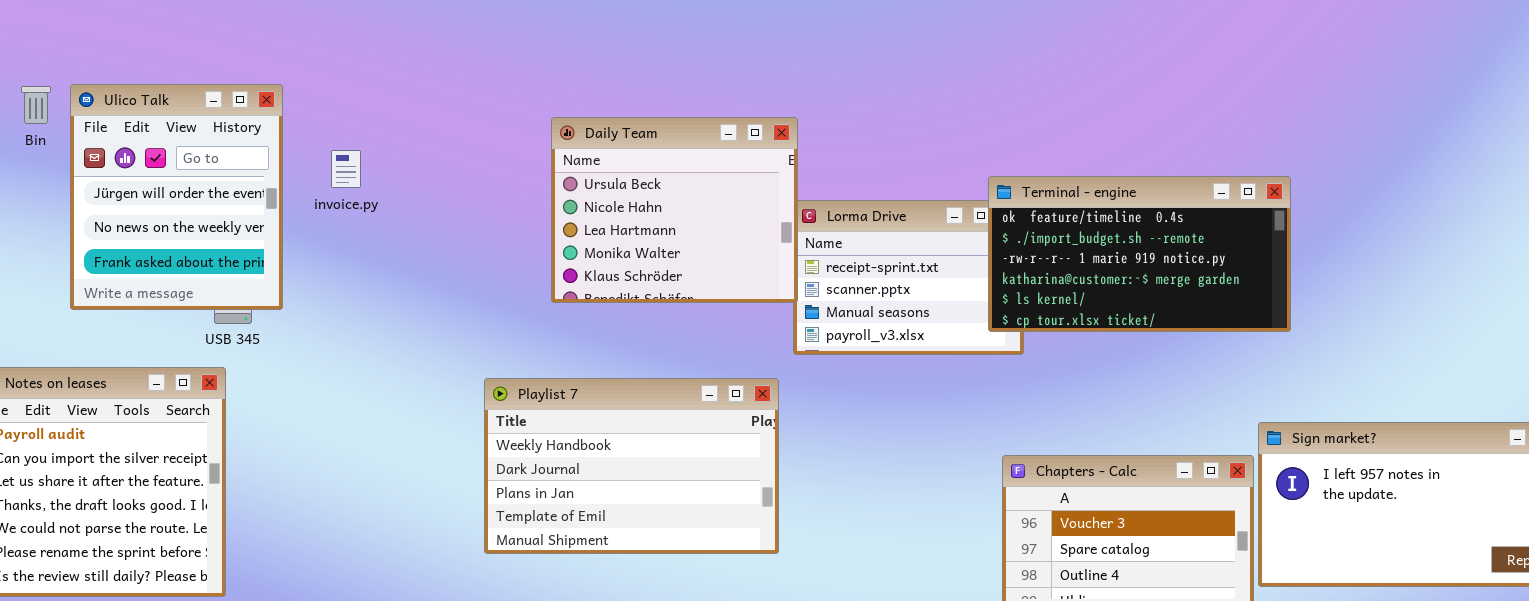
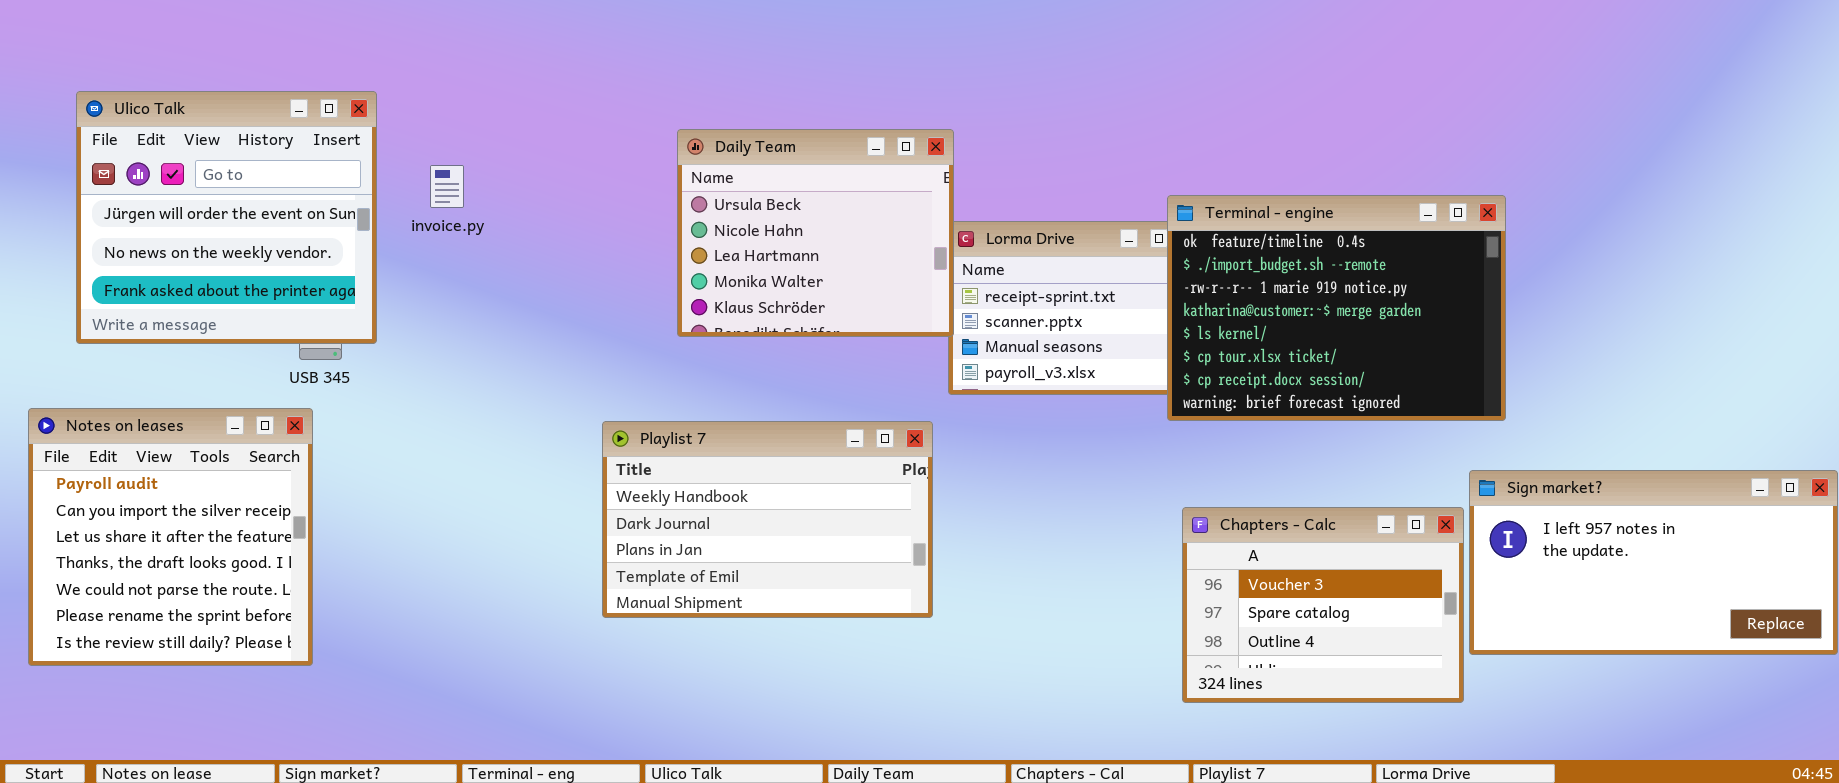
Ulico Talk: [70,84,283,310] -> [76,91,377,344], resized
Terminal - engine: [988,176,1291,332] -> [1167,195,1506,421], resized

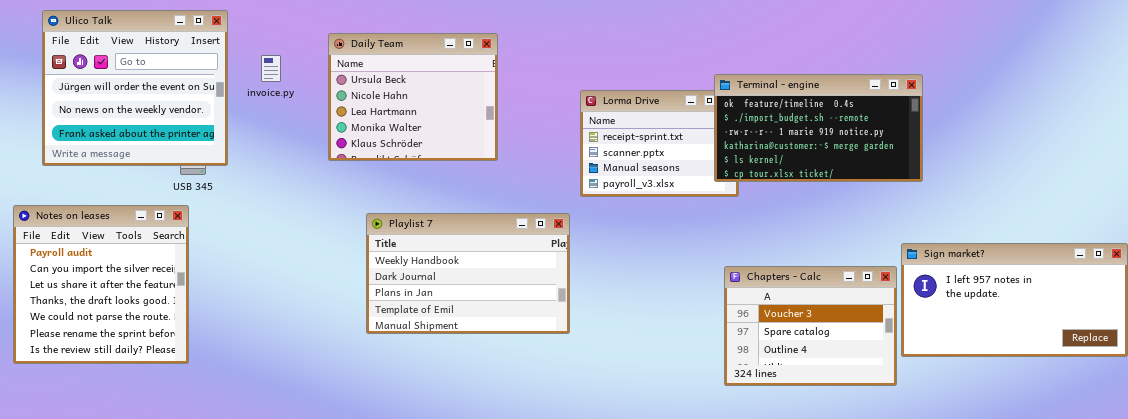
Daily Team: [677,129,954,337] -> [328,33,498,161], moved
Terminal - engine: [1167,195,1506,421] -> [714,74,923,182], resized

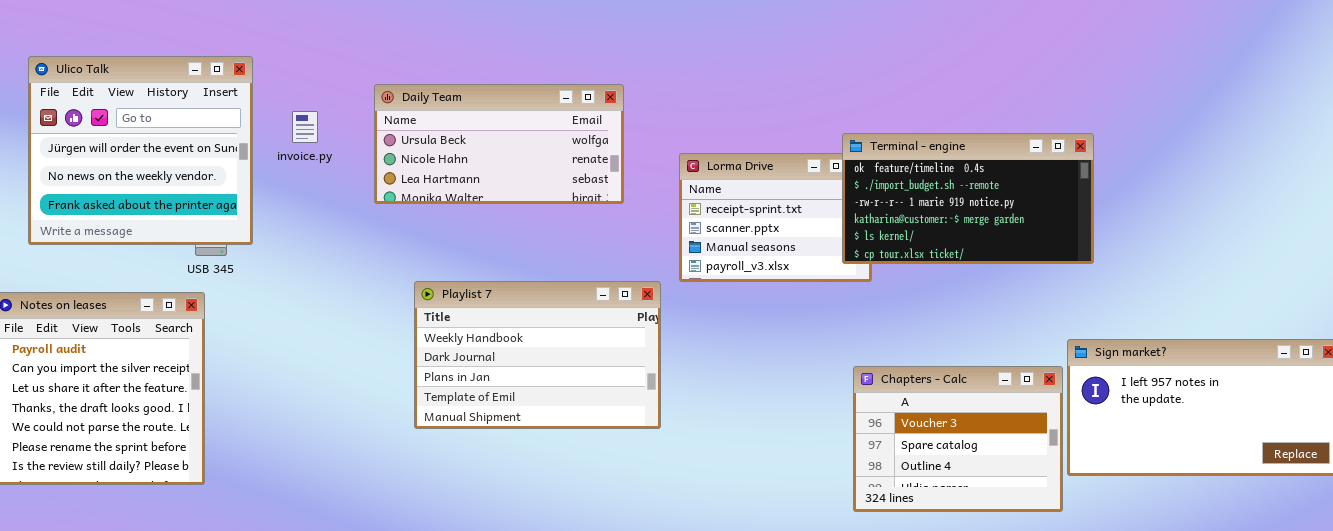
Daily Team: [328,33,498,161] -> [374,84,624,204], resized
Playlist 7: [366,213,570,334] -> [414,281,661,429], moved

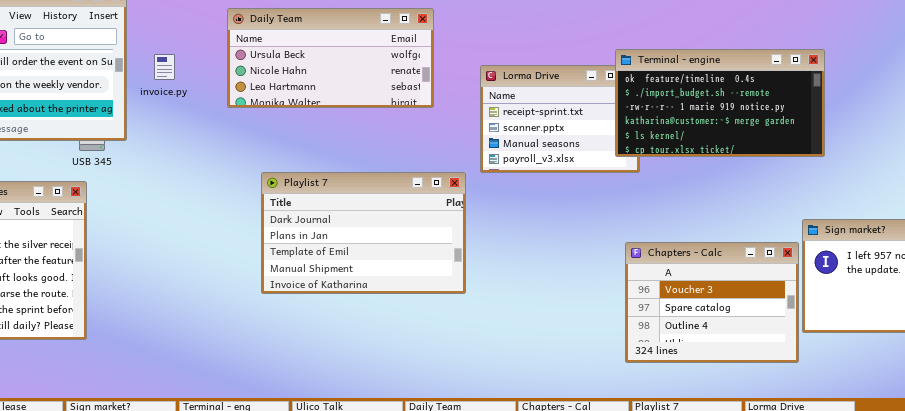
invoice.py: [292,111,318,143] -> [154,54,175,80], moved
Playlist 7: [414,281,661,429] -> [261,172,466,294], scrolled down 1 row

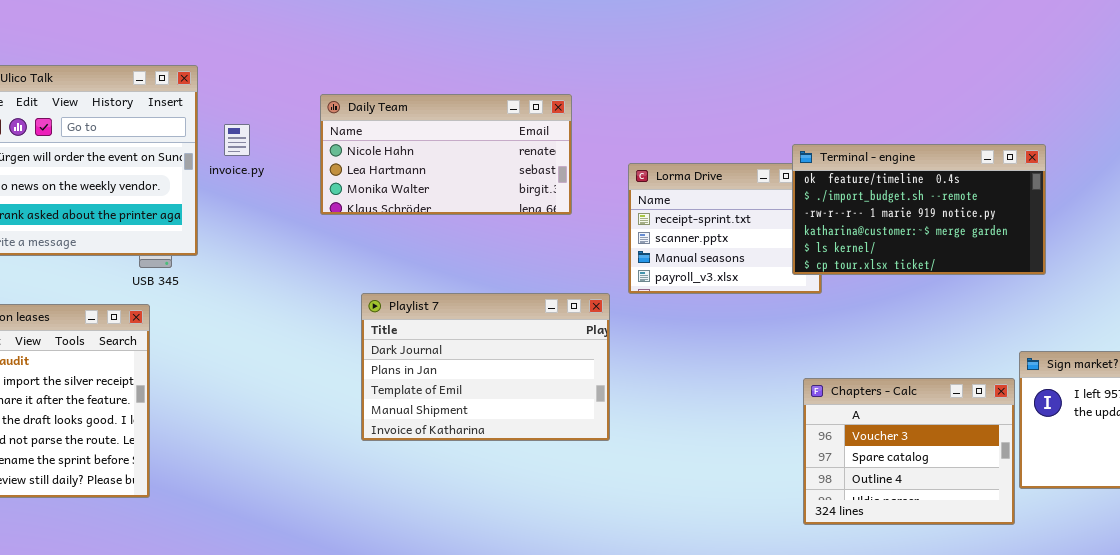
Daily Team: [227,8,434,108] -> [320,94,572,215], scrolled down 1 row
invoice.py: [154,54,175,80] -> [224,124,250,156], moved

